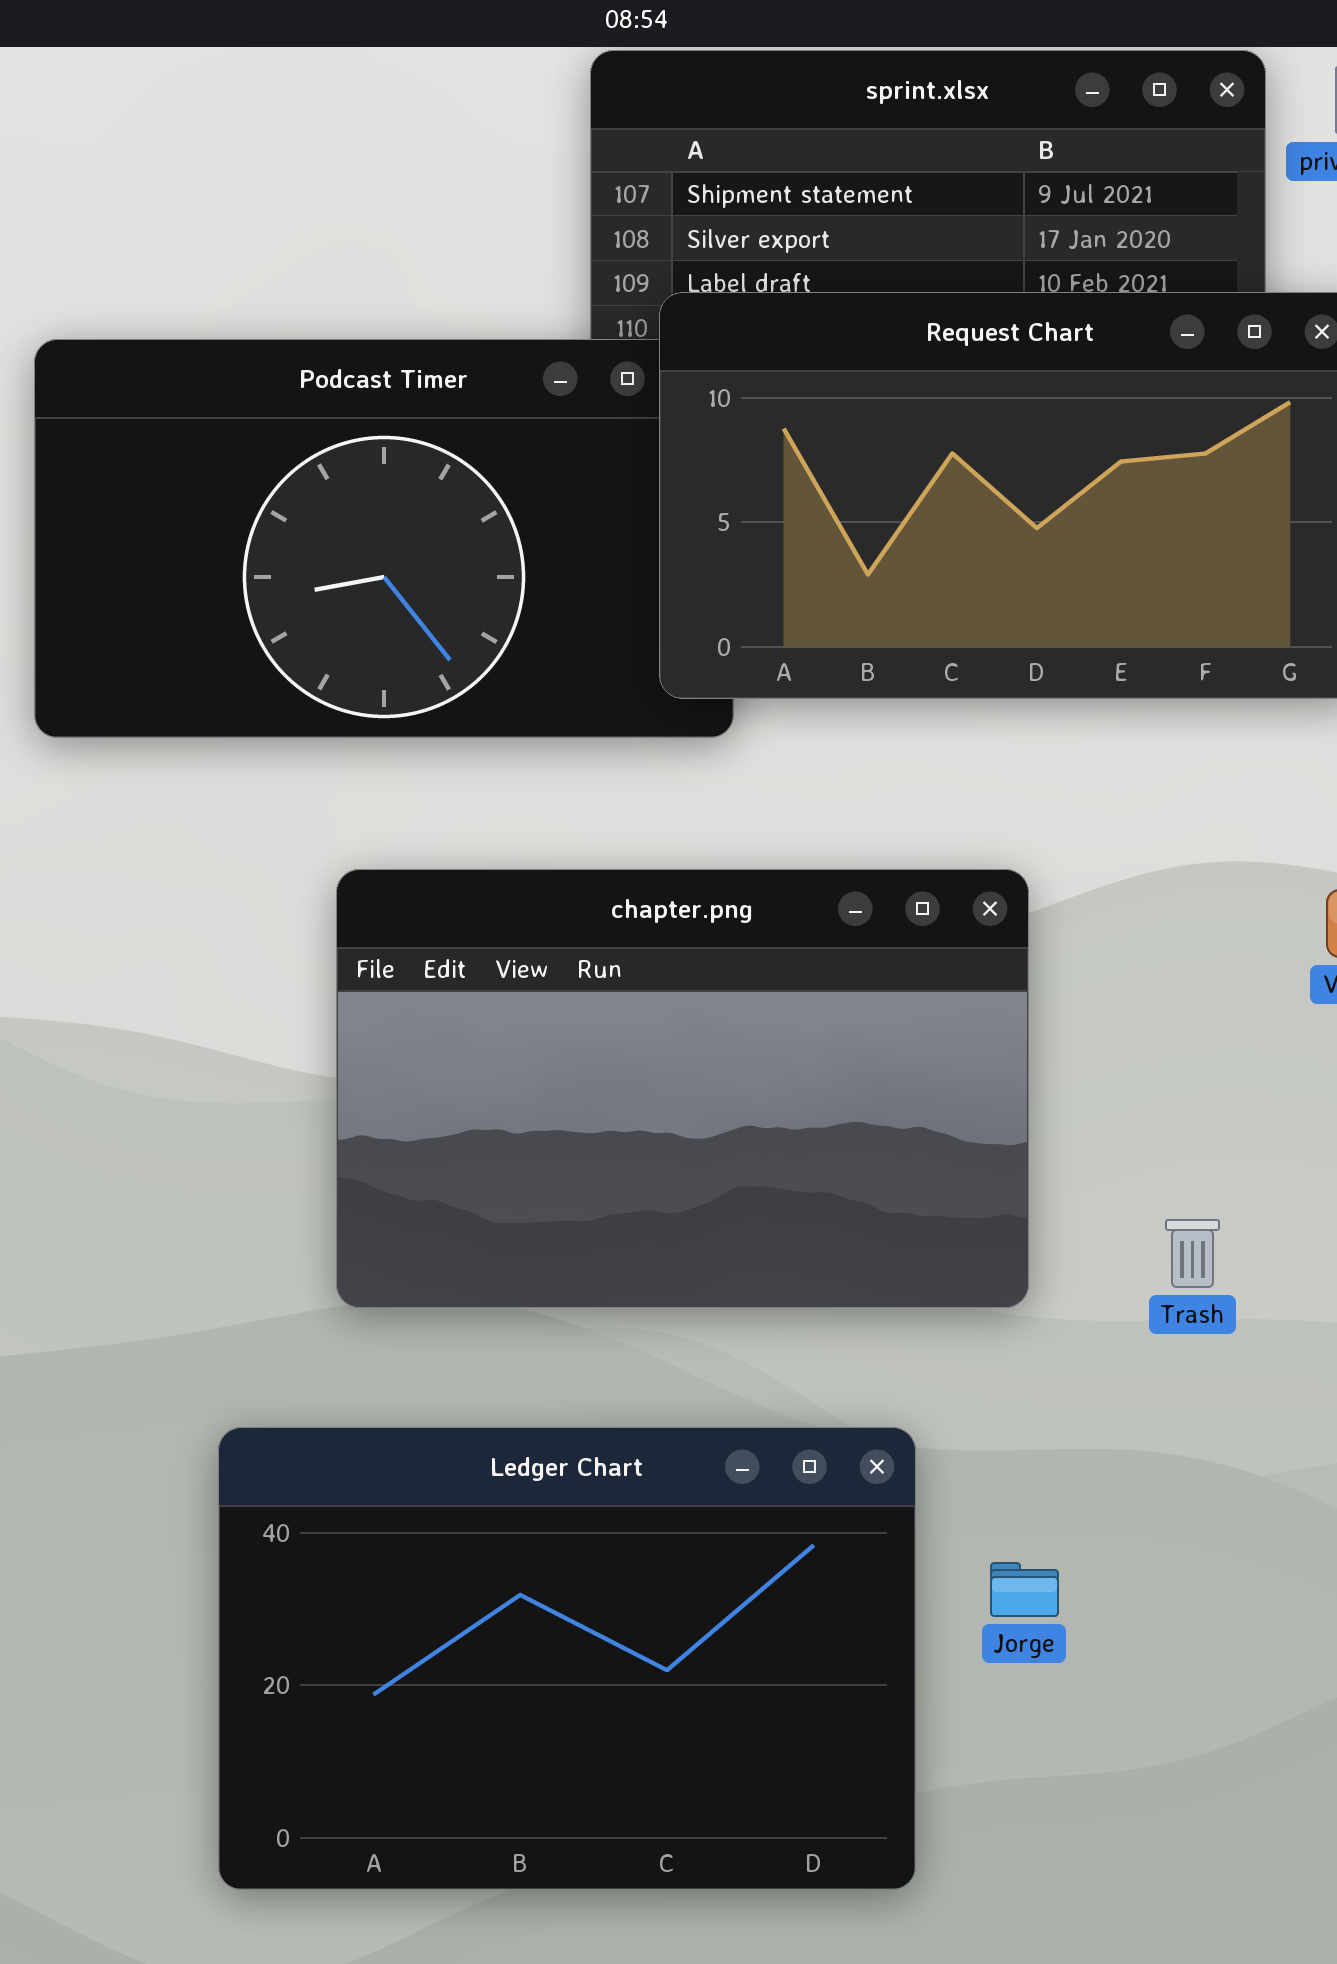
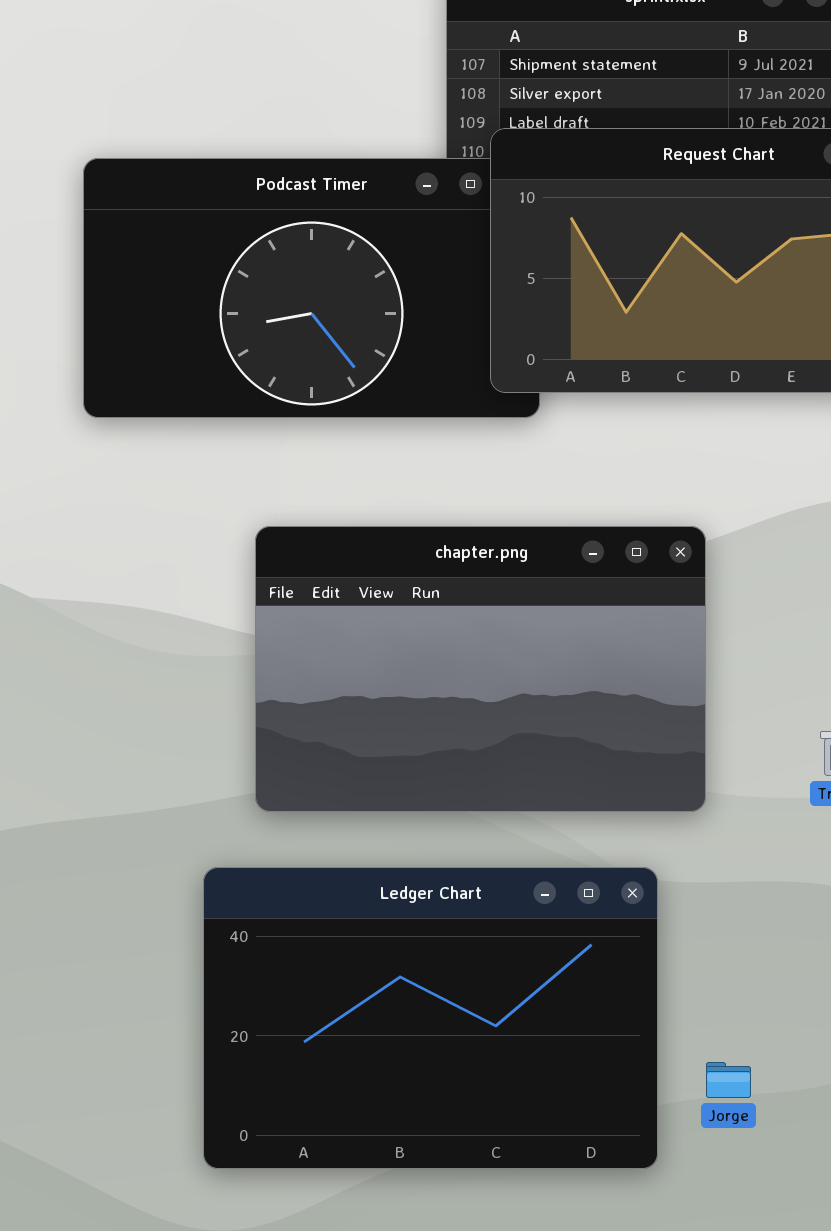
chapter.png: [336,869,1029,1308] -> [255,526,706,812], moved
Jorge: [990,1562,1059,1617] -> [706,1062,751,1098], moved

